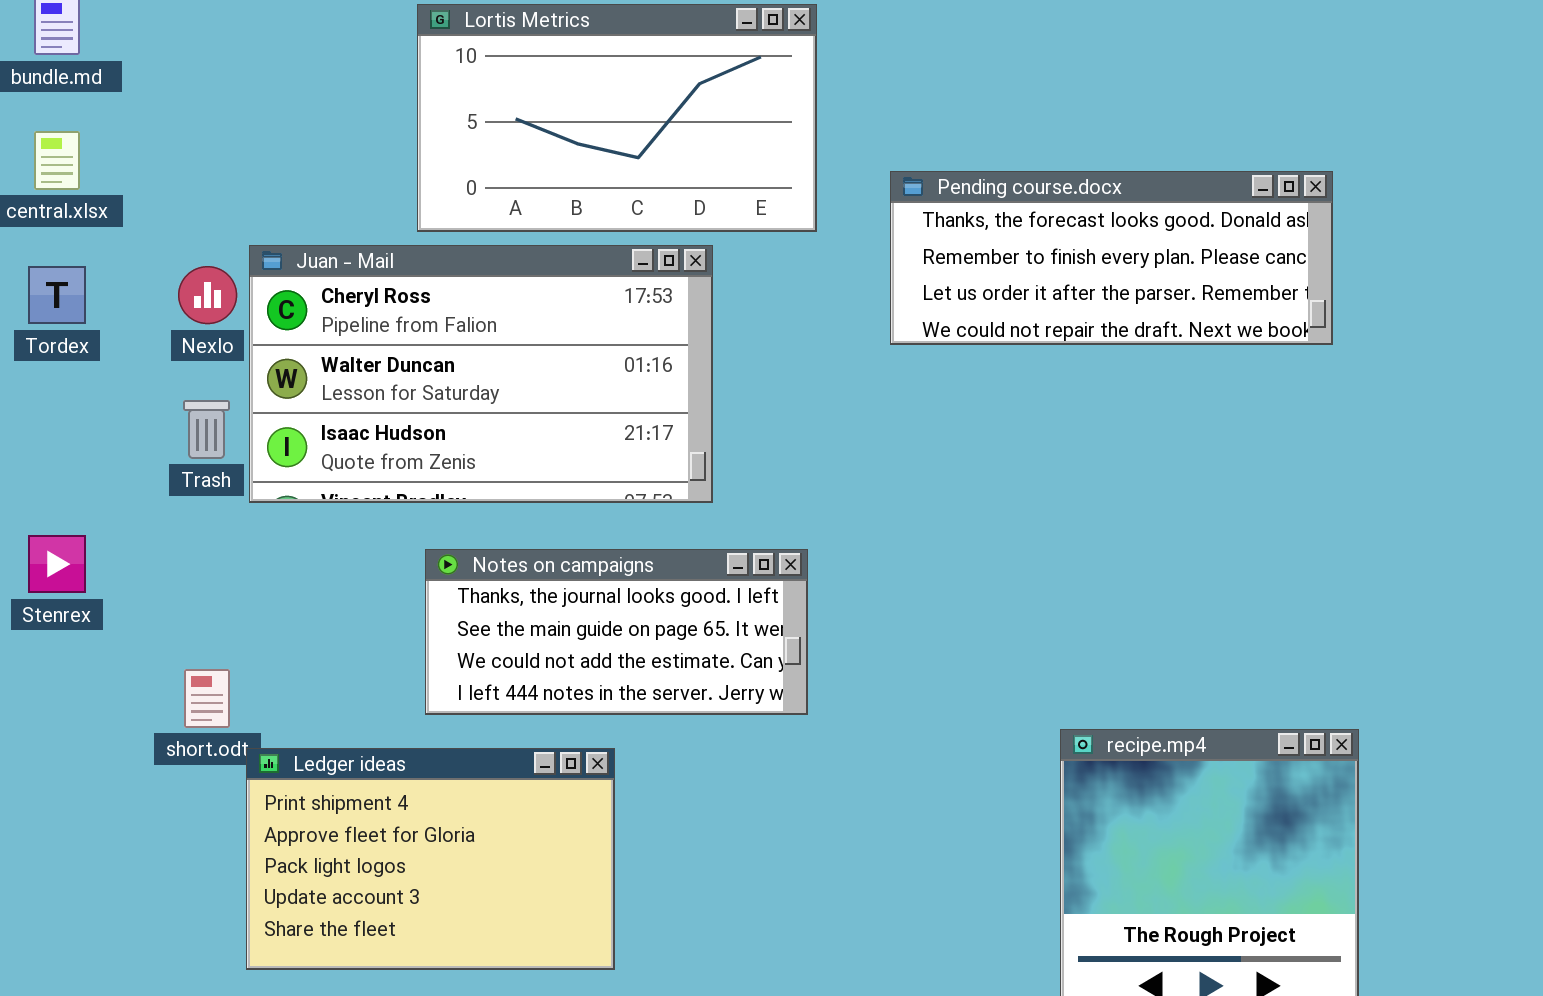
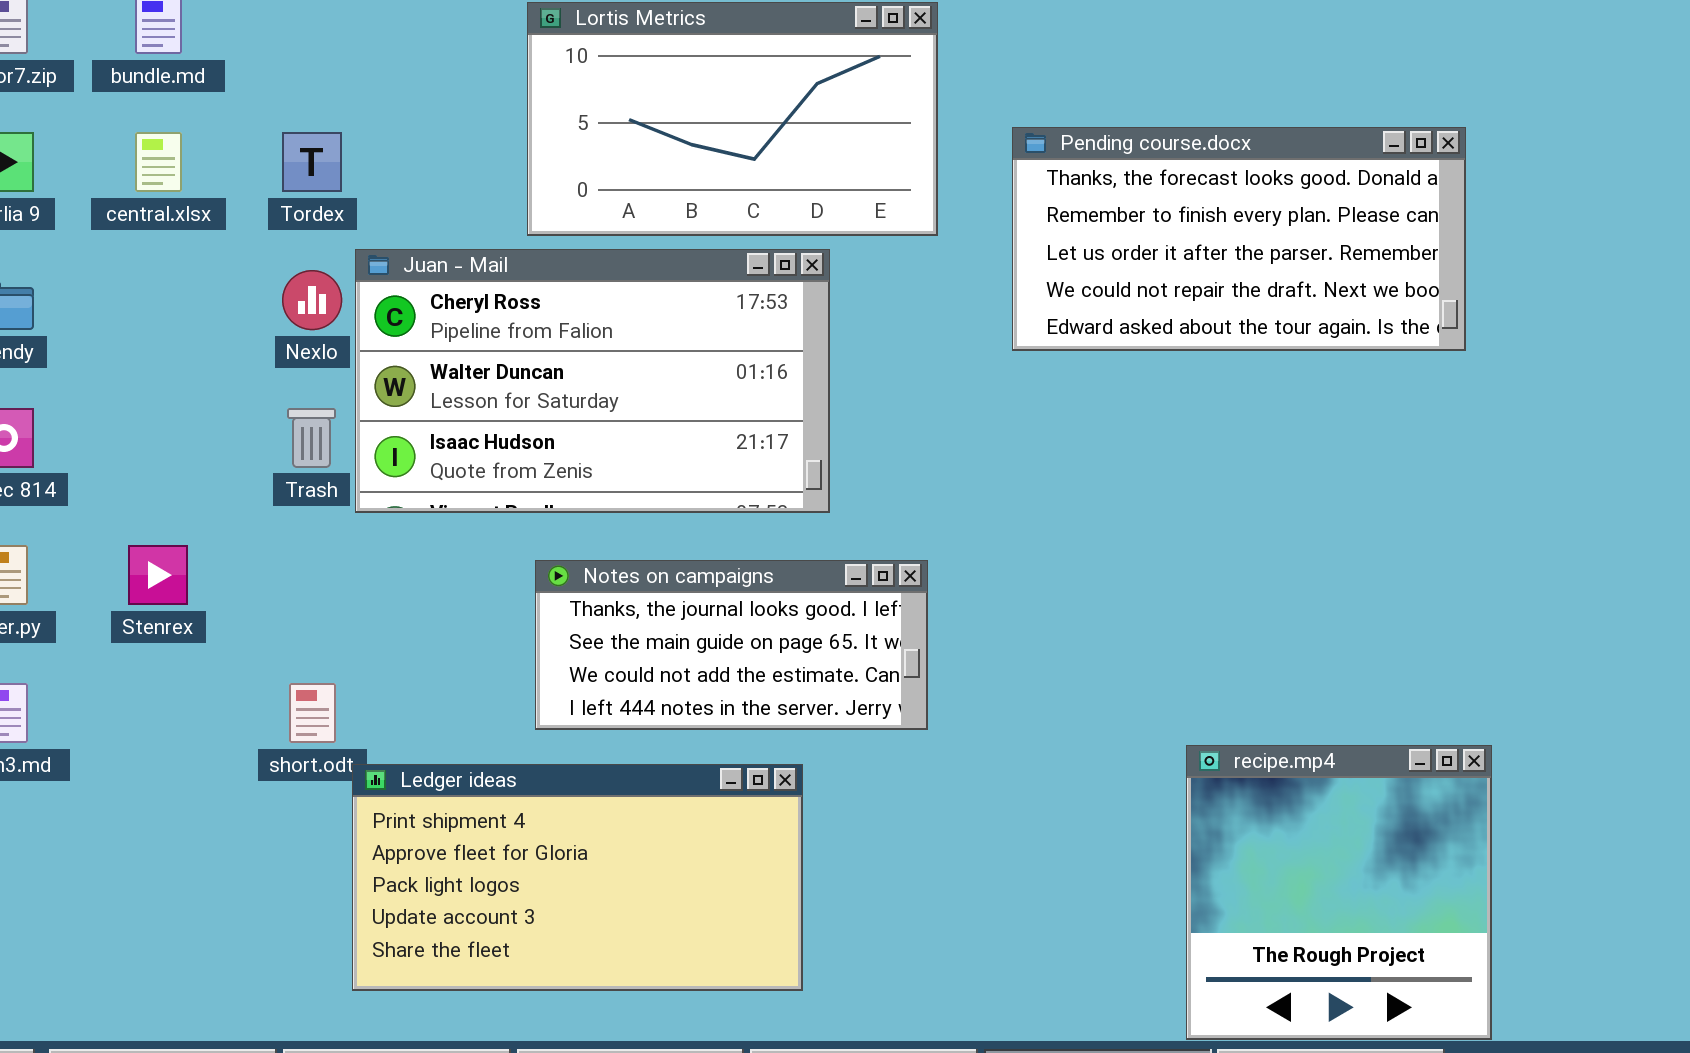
Pending course.docx: [890,171,1333,345] -> [1012,127,1466,351], resized
Tordex: [28,266,86,324] -> [282,132,342,192], moved
Ledger ideas: [246,748,615,970] -> [352,764,803,991], resized

